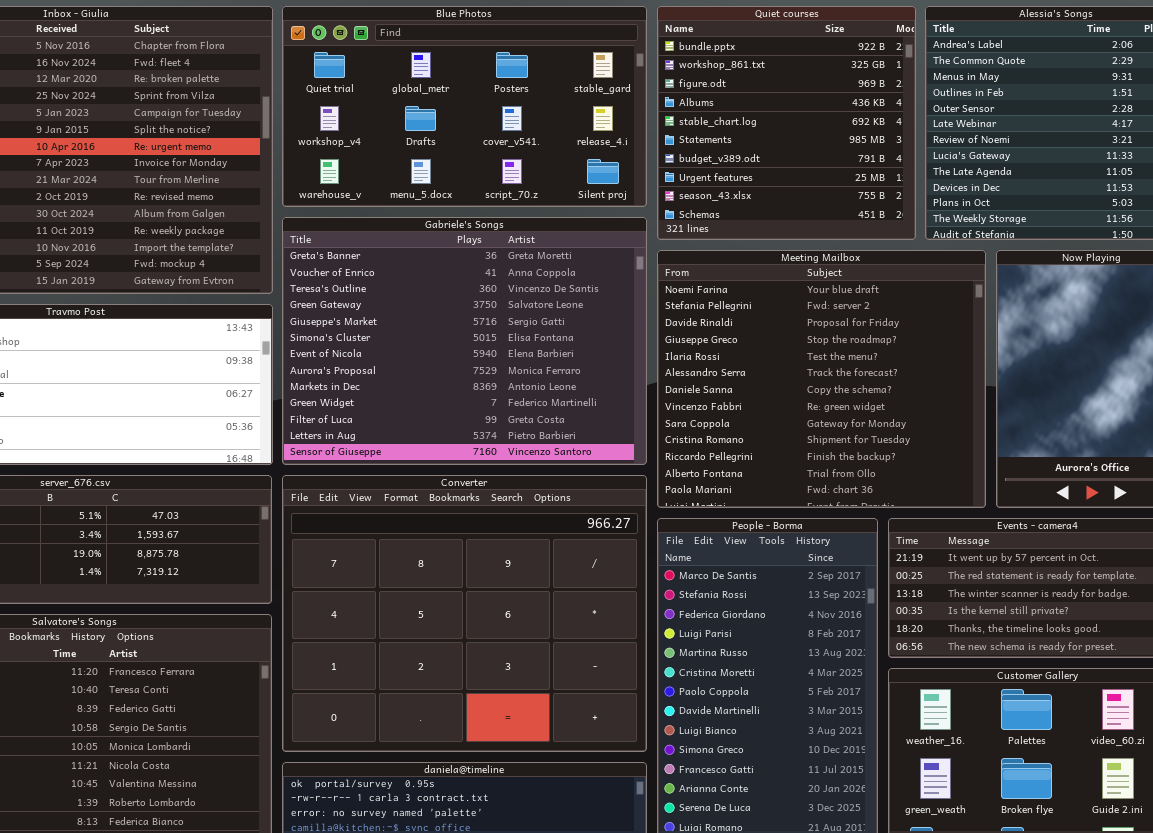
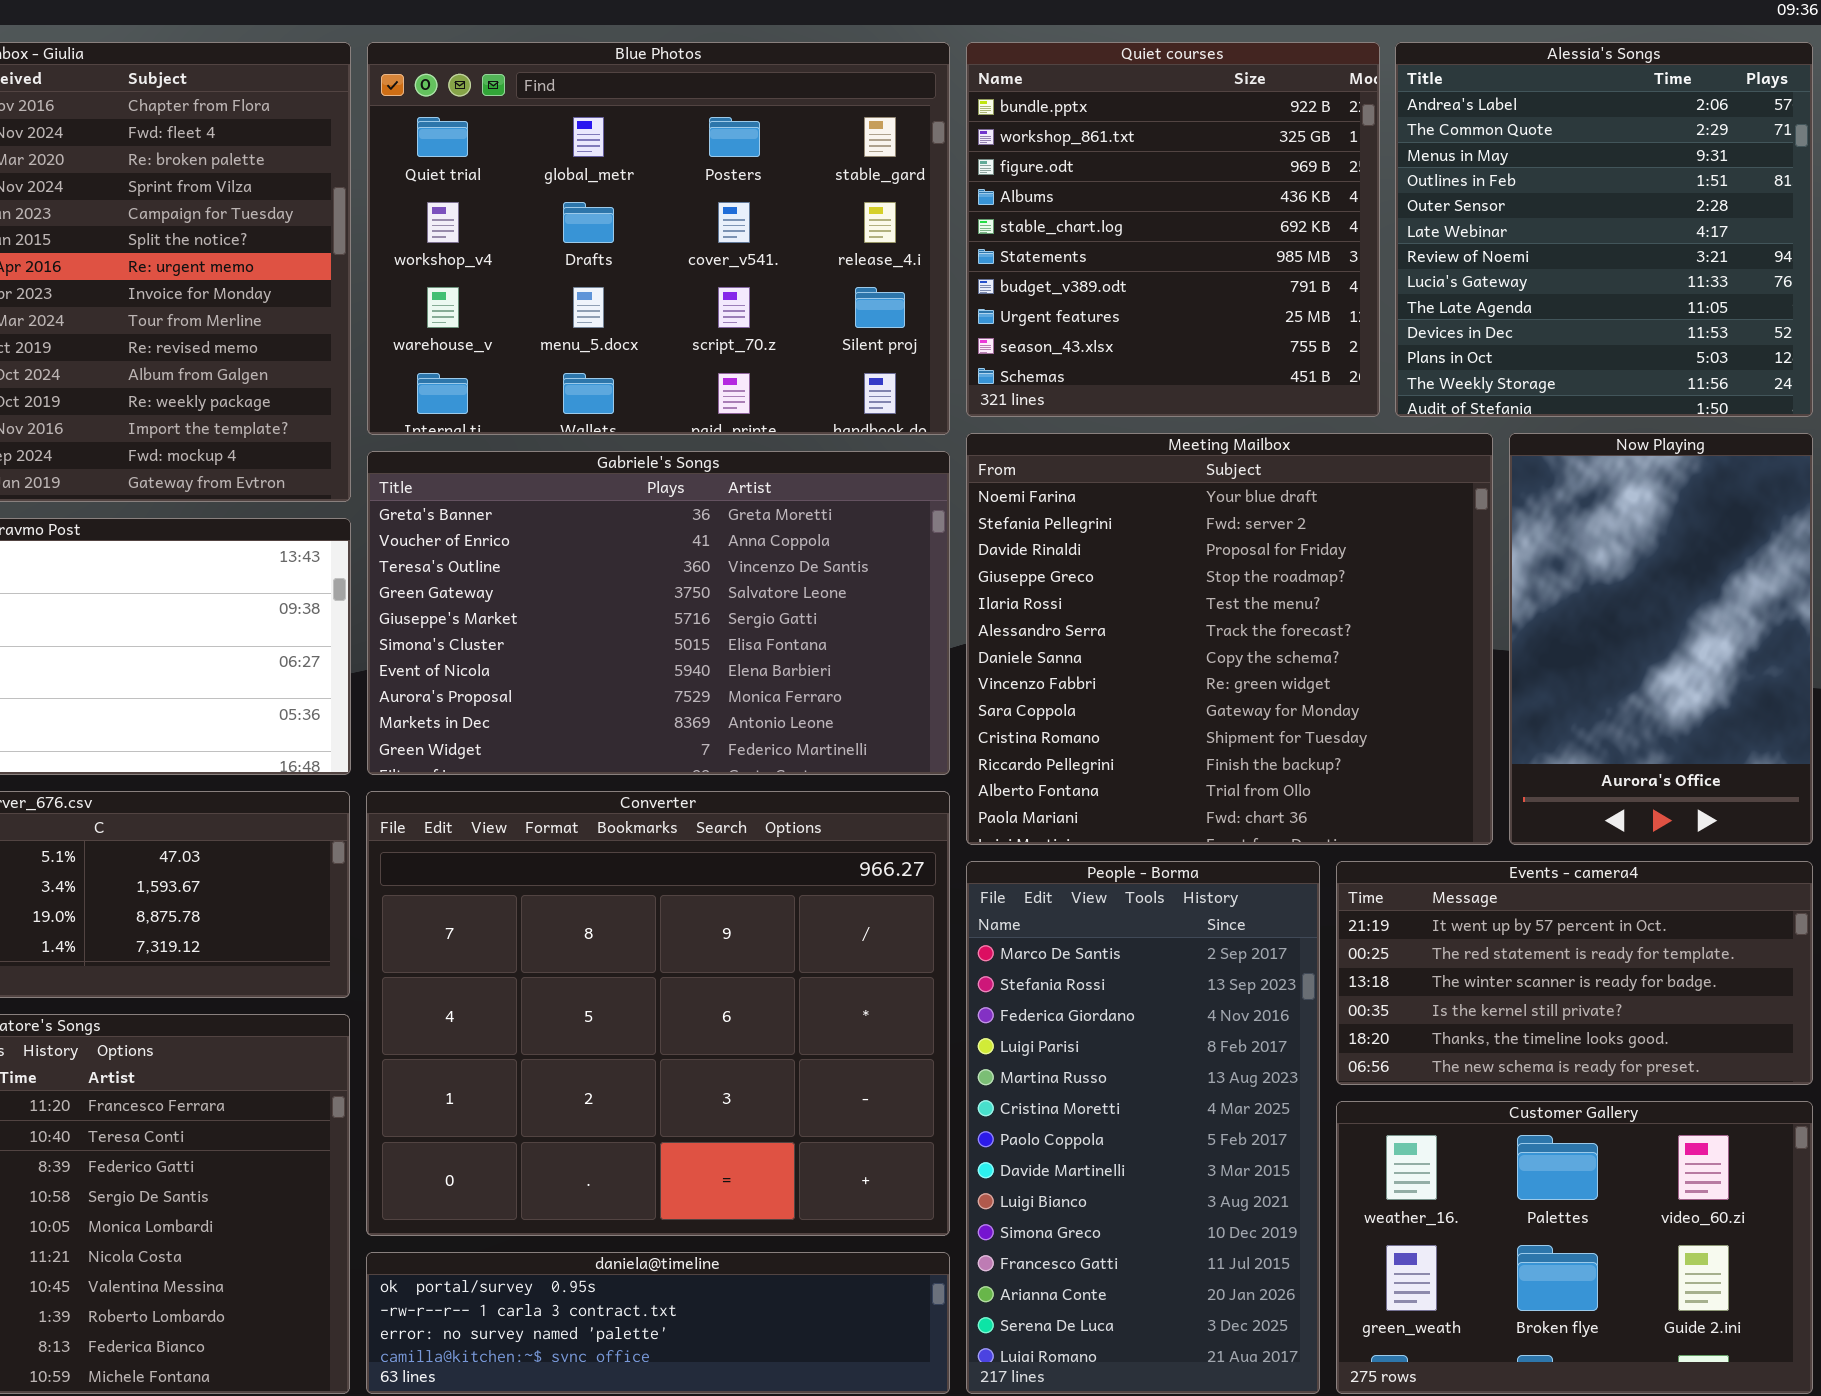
Blue Photos: [282,6,647,207] -> [367,42,950,435], resized
Gabriele's Songs: [282,217,647,465] -> [367,451,950,775], resized

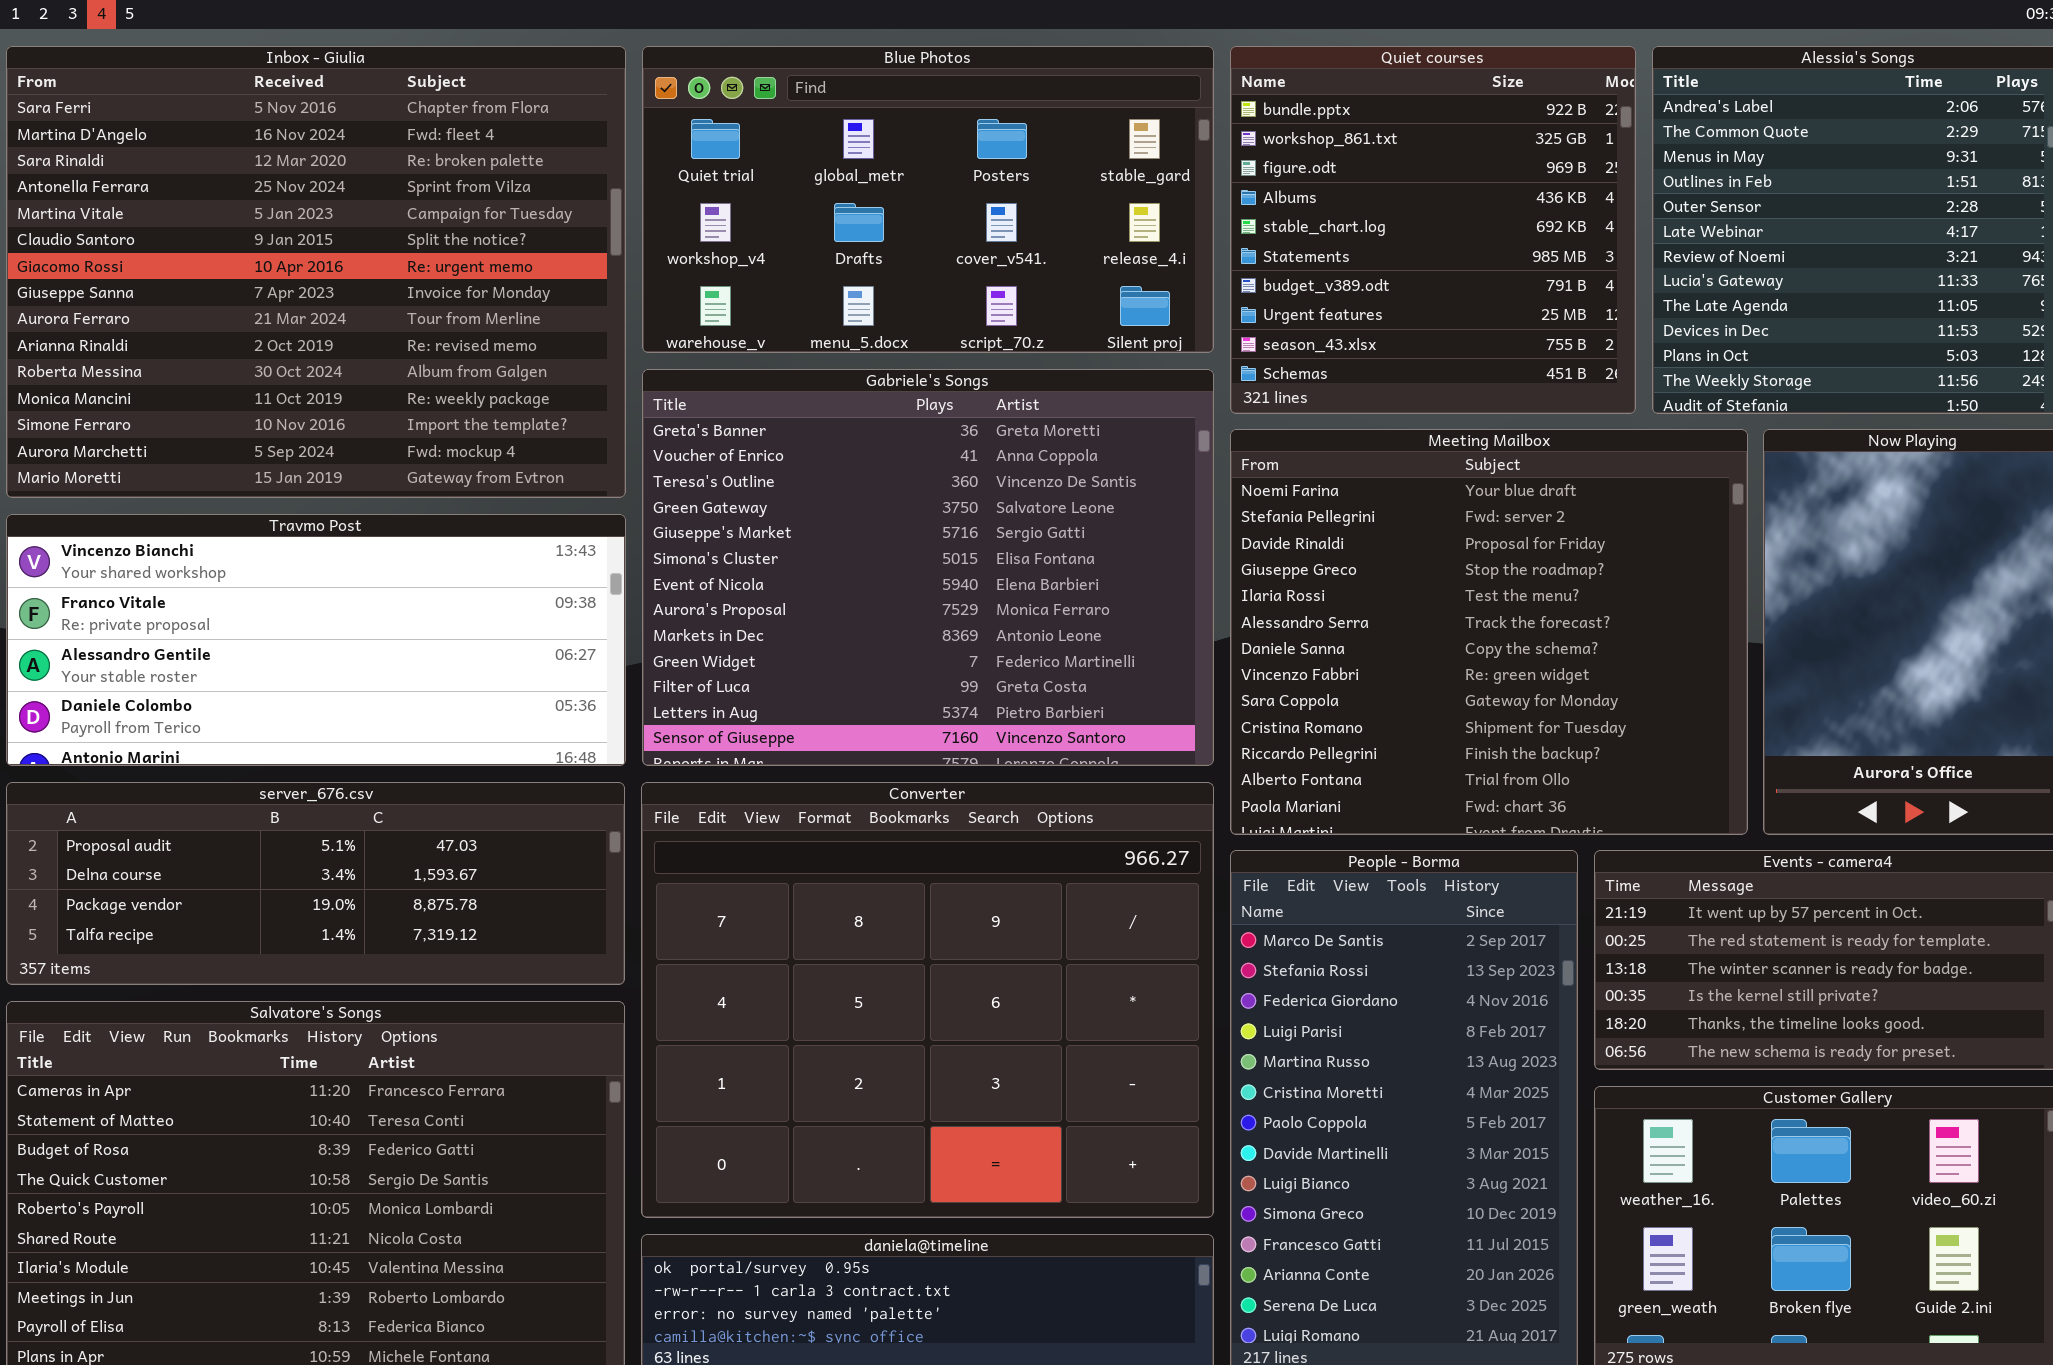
Blue Photos: [367,42,950,435] -> [642,46,1214,353], resized
Gabriele's Songs: [367,451,950,775] -> [642,369,1214,766], resized

